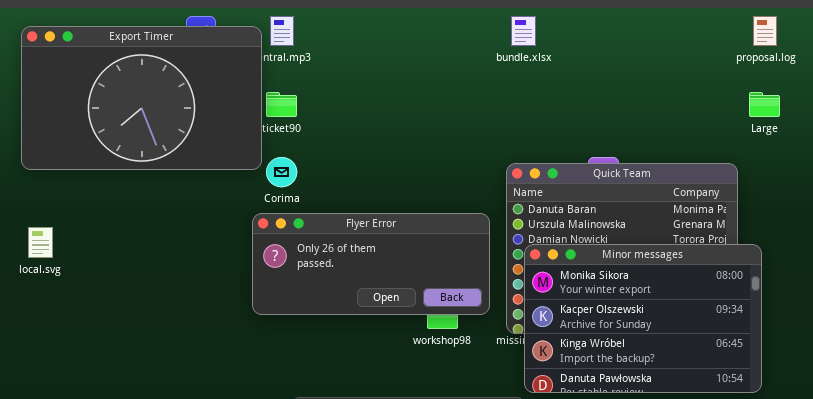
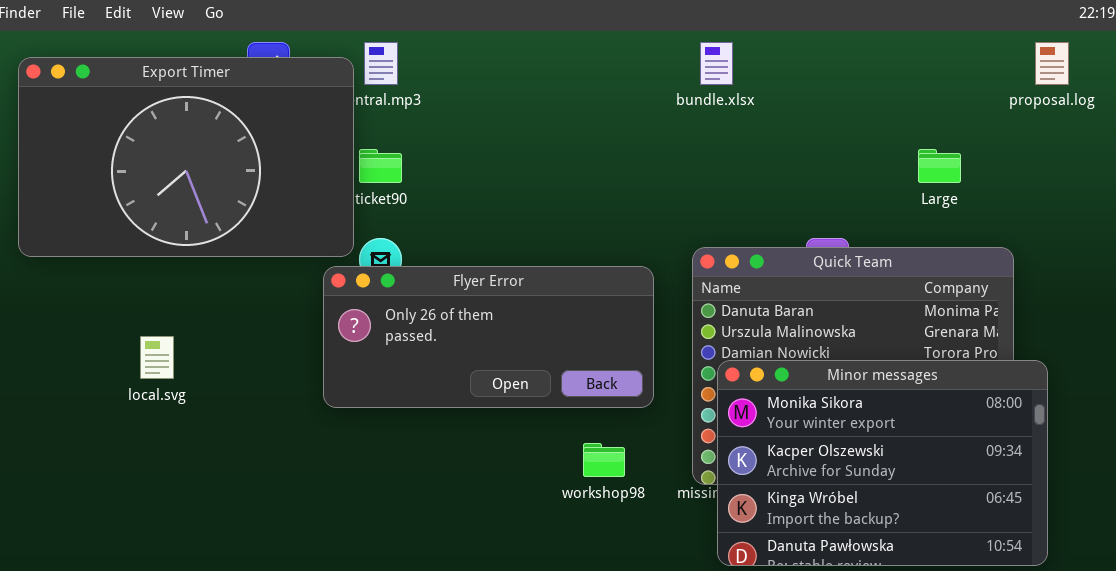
Large: [749,92,780,117] -> [918,149,961,183], moved
Flyer Error: [252,213,490,315] -> [323,266,654,408], moved
local.svg: [28,227,53,258] -> [140,336,174,379], moved

